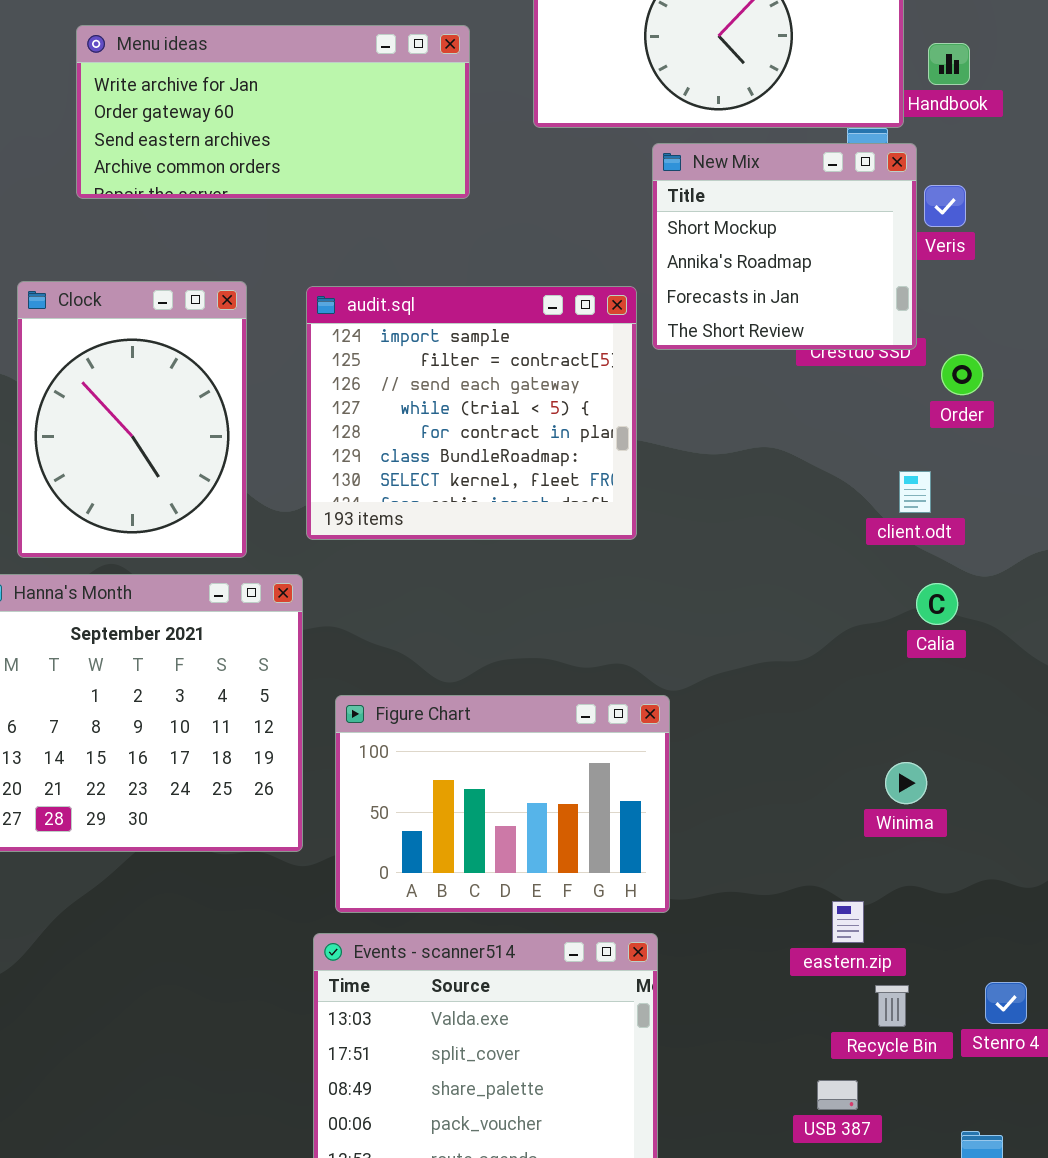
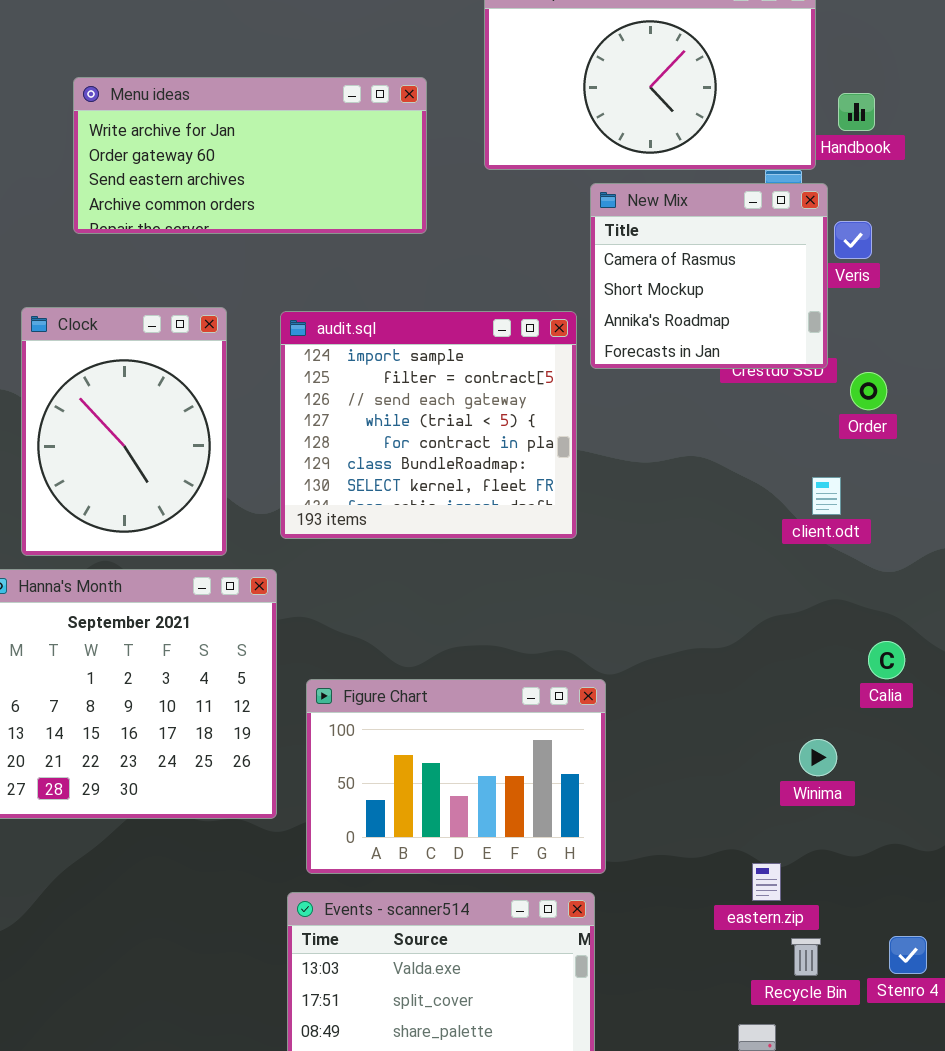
New Mix: [652,143,917,350] -> [590,183,828,369], scrolled up 1 row
Calia: [916,583,958,625] -> [868,641,905,679], moved

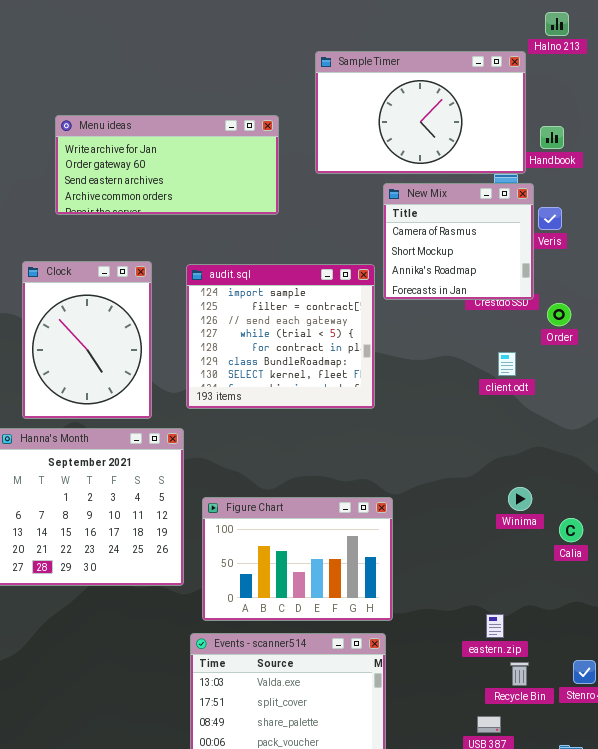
client.odt: [812,477,841,515] -> [498,352,516,376], moved
Calia: [868,641,905,679] -> [559,518,583,542], moved
Winima: [799,739,837,776] -> [508,487,532,511], moved

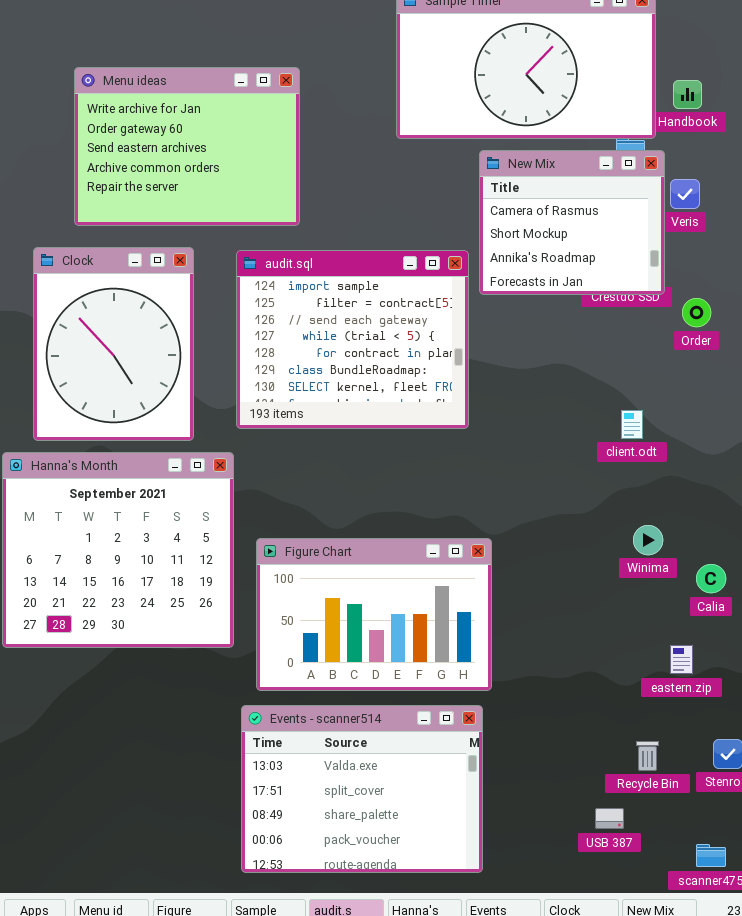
Menu ideas: [55,115,279,215] -> [74,67,300,226], resized
client.odt: [498,352,516,376] -> [621,410,643,439], moved
eastern.zip: [486,614,504,638] -> [670,645,693,674], moved

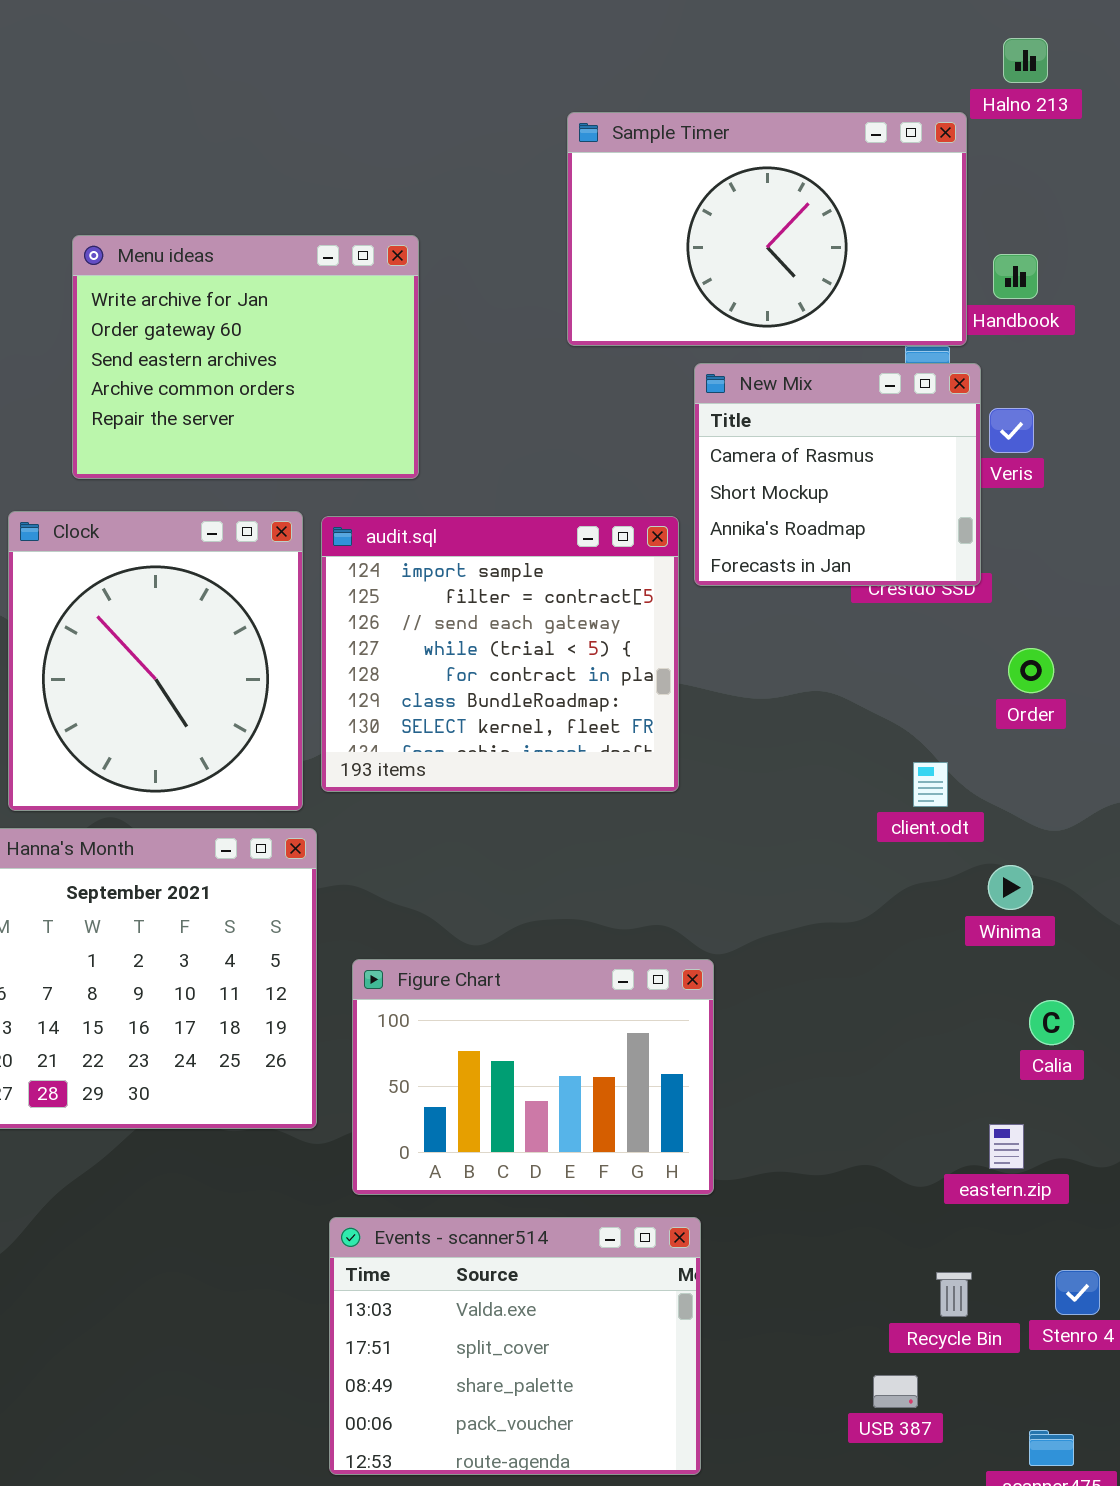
Clock: [33,247,194,441] -> [8,511,303,811], resized
Order: [682,298,711,327] -> [1008,648,1054,693], moved
Winima: [633,525,663,555] -> [988,865,1033,910], moved

